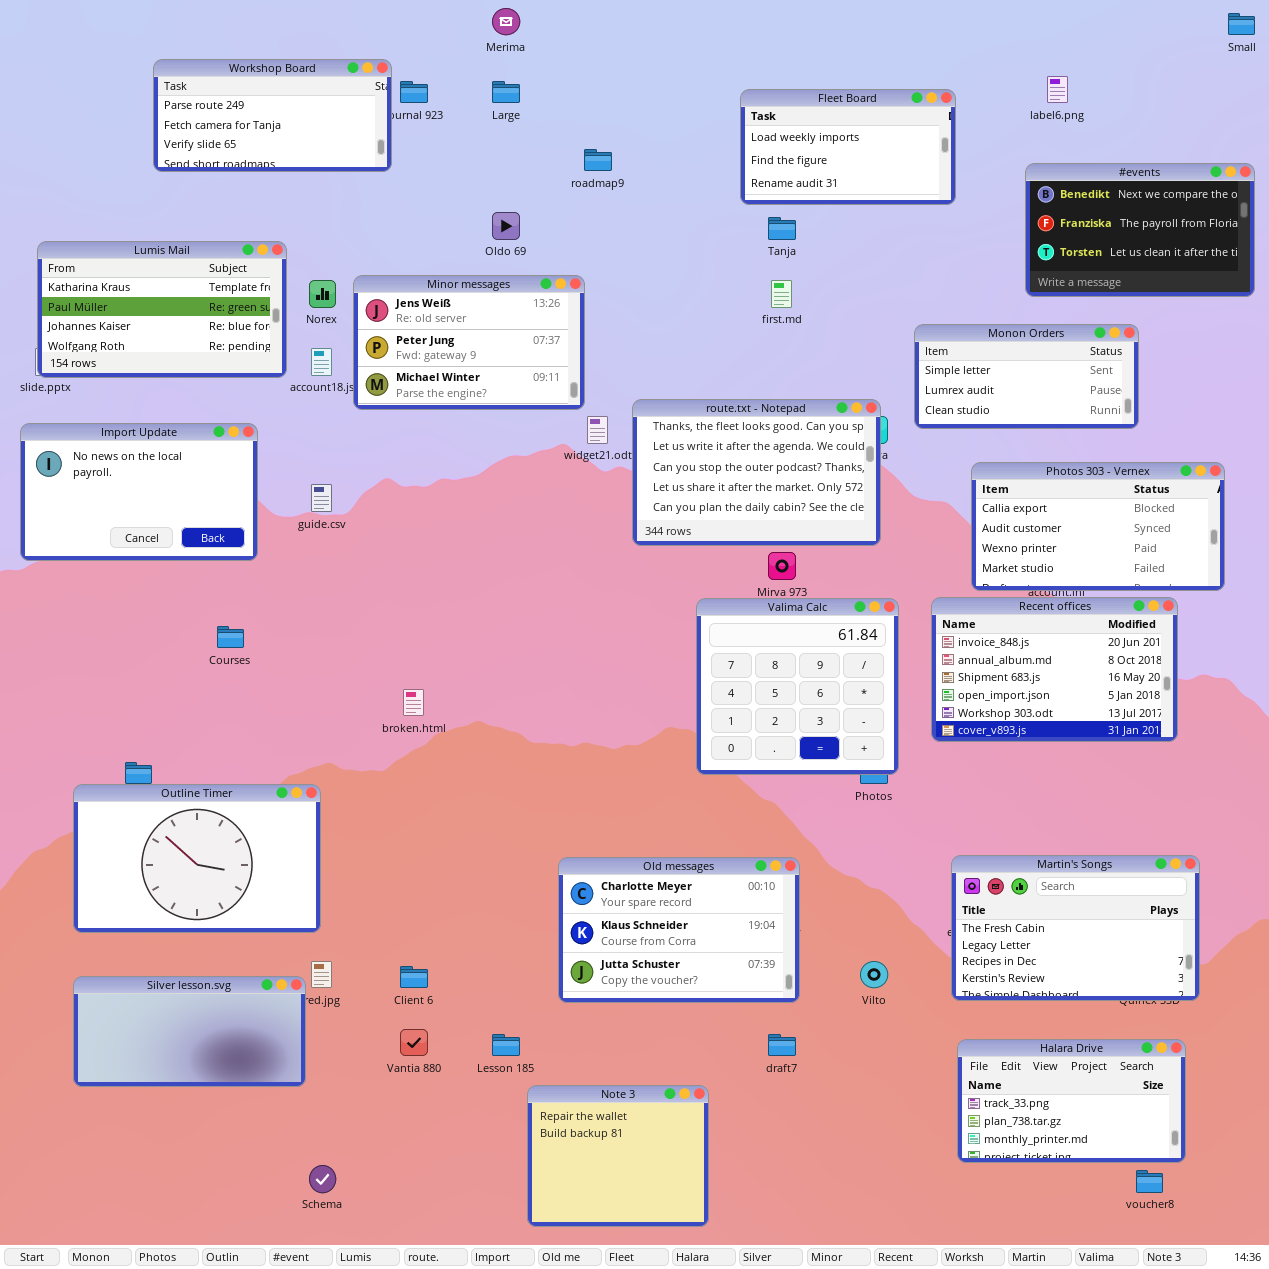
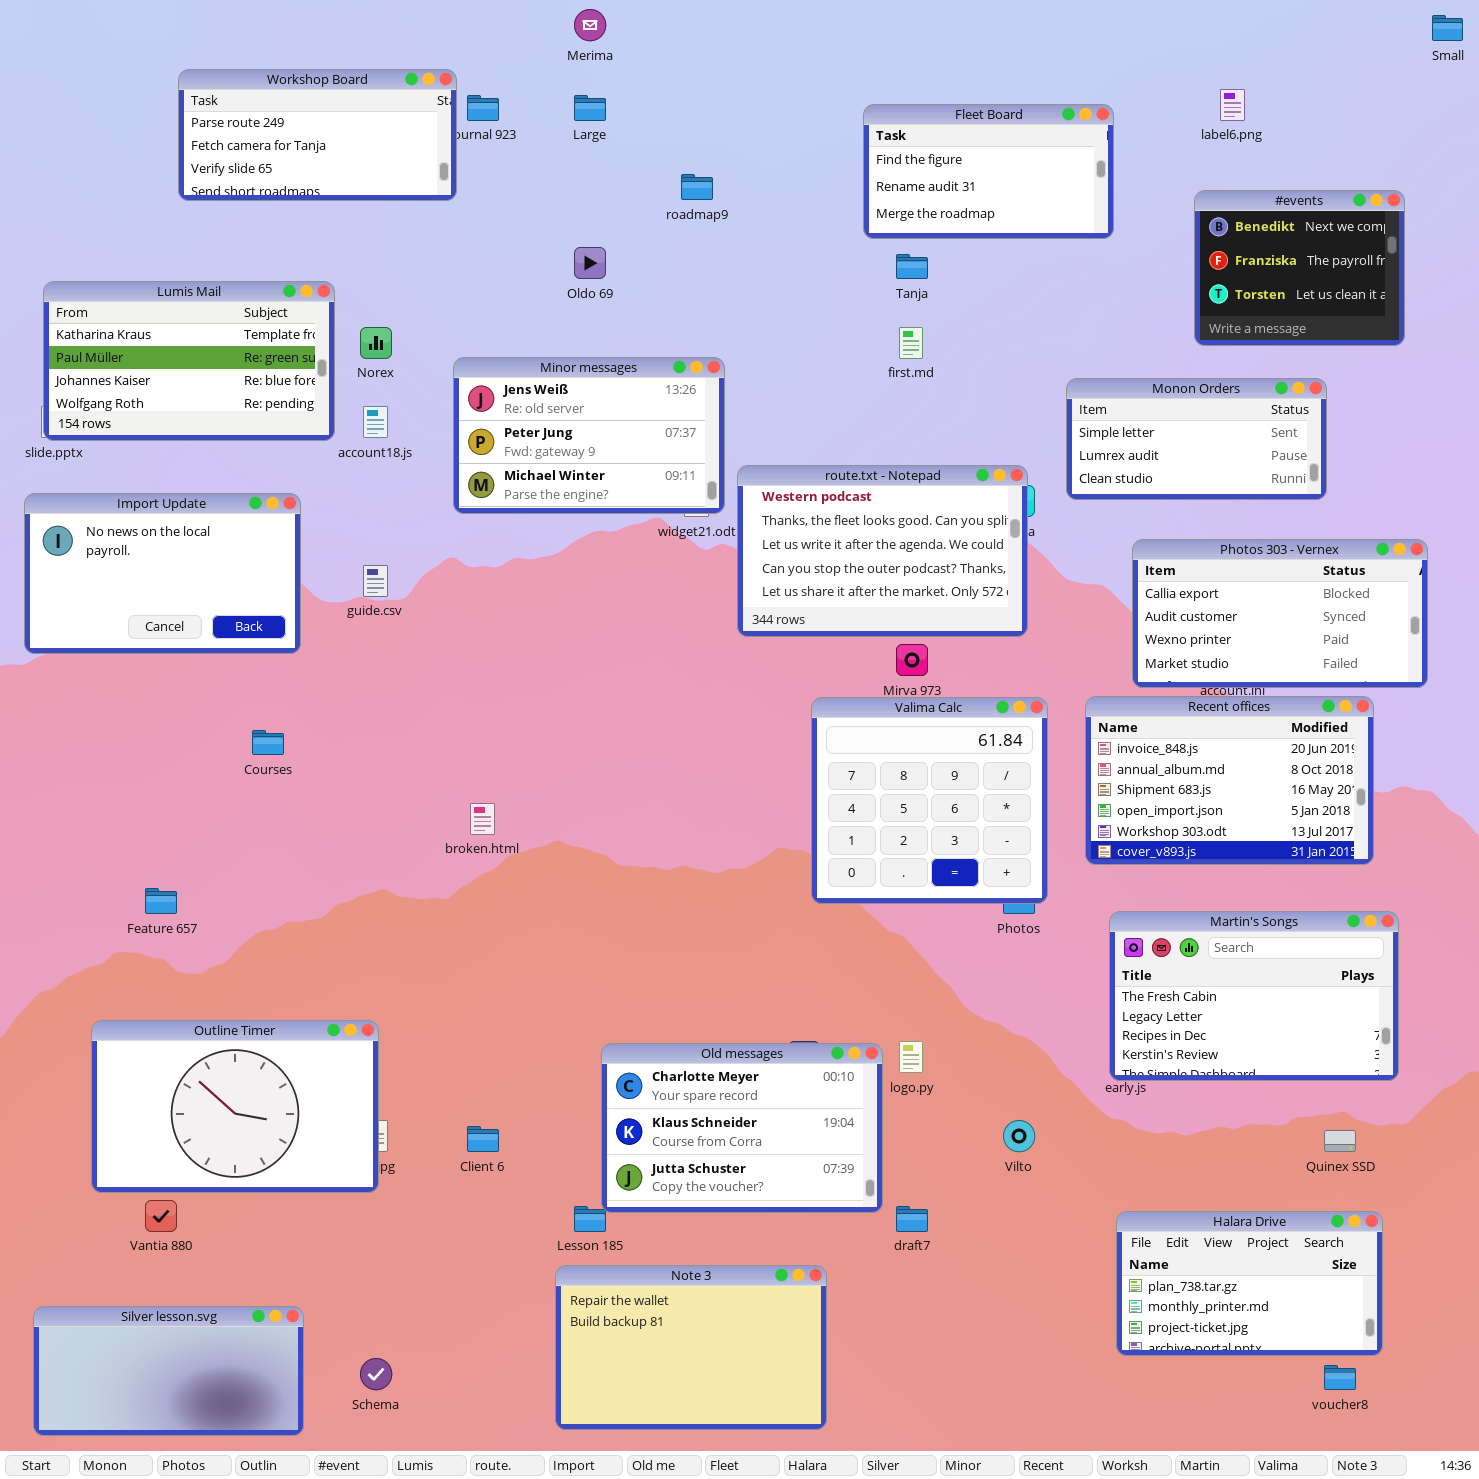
Fleet Board: [740,89,956,205] -> [863,104,1114,239], scrolled down 1 row
#events: [1025,163,1255,297] -> [1194,190,1405,346], resized
Minor messages: [353,275,585,410] -> [453,357,725,514], moved
route.txt - Notepad: [632,399,881,546] -> [737,465,1028,637], scrolled up 1 row
Outline Timer: [73,784,321,933] -> [91,1020,379,1193], moved
Martin's Songs: [951,855,1200,1001] -> [1109,911,1399,1081], moved
Old messages: [558,857,800,1003] -> [601,1043,883,1213], moved
Silver lesson.svg: [73,976,306,1087] -> [33,1306,304,1436], moved
Vantia 880: [400,1029,428,1056] -> [145,1200,177,1232], moved
Halara Drive: [957,1039,1186,1163] -> [1116,1211,1383,1356], scrolled down 1 row
Note 3: [527,1085,709,1227] -> [555,1265,827,1430], resized

